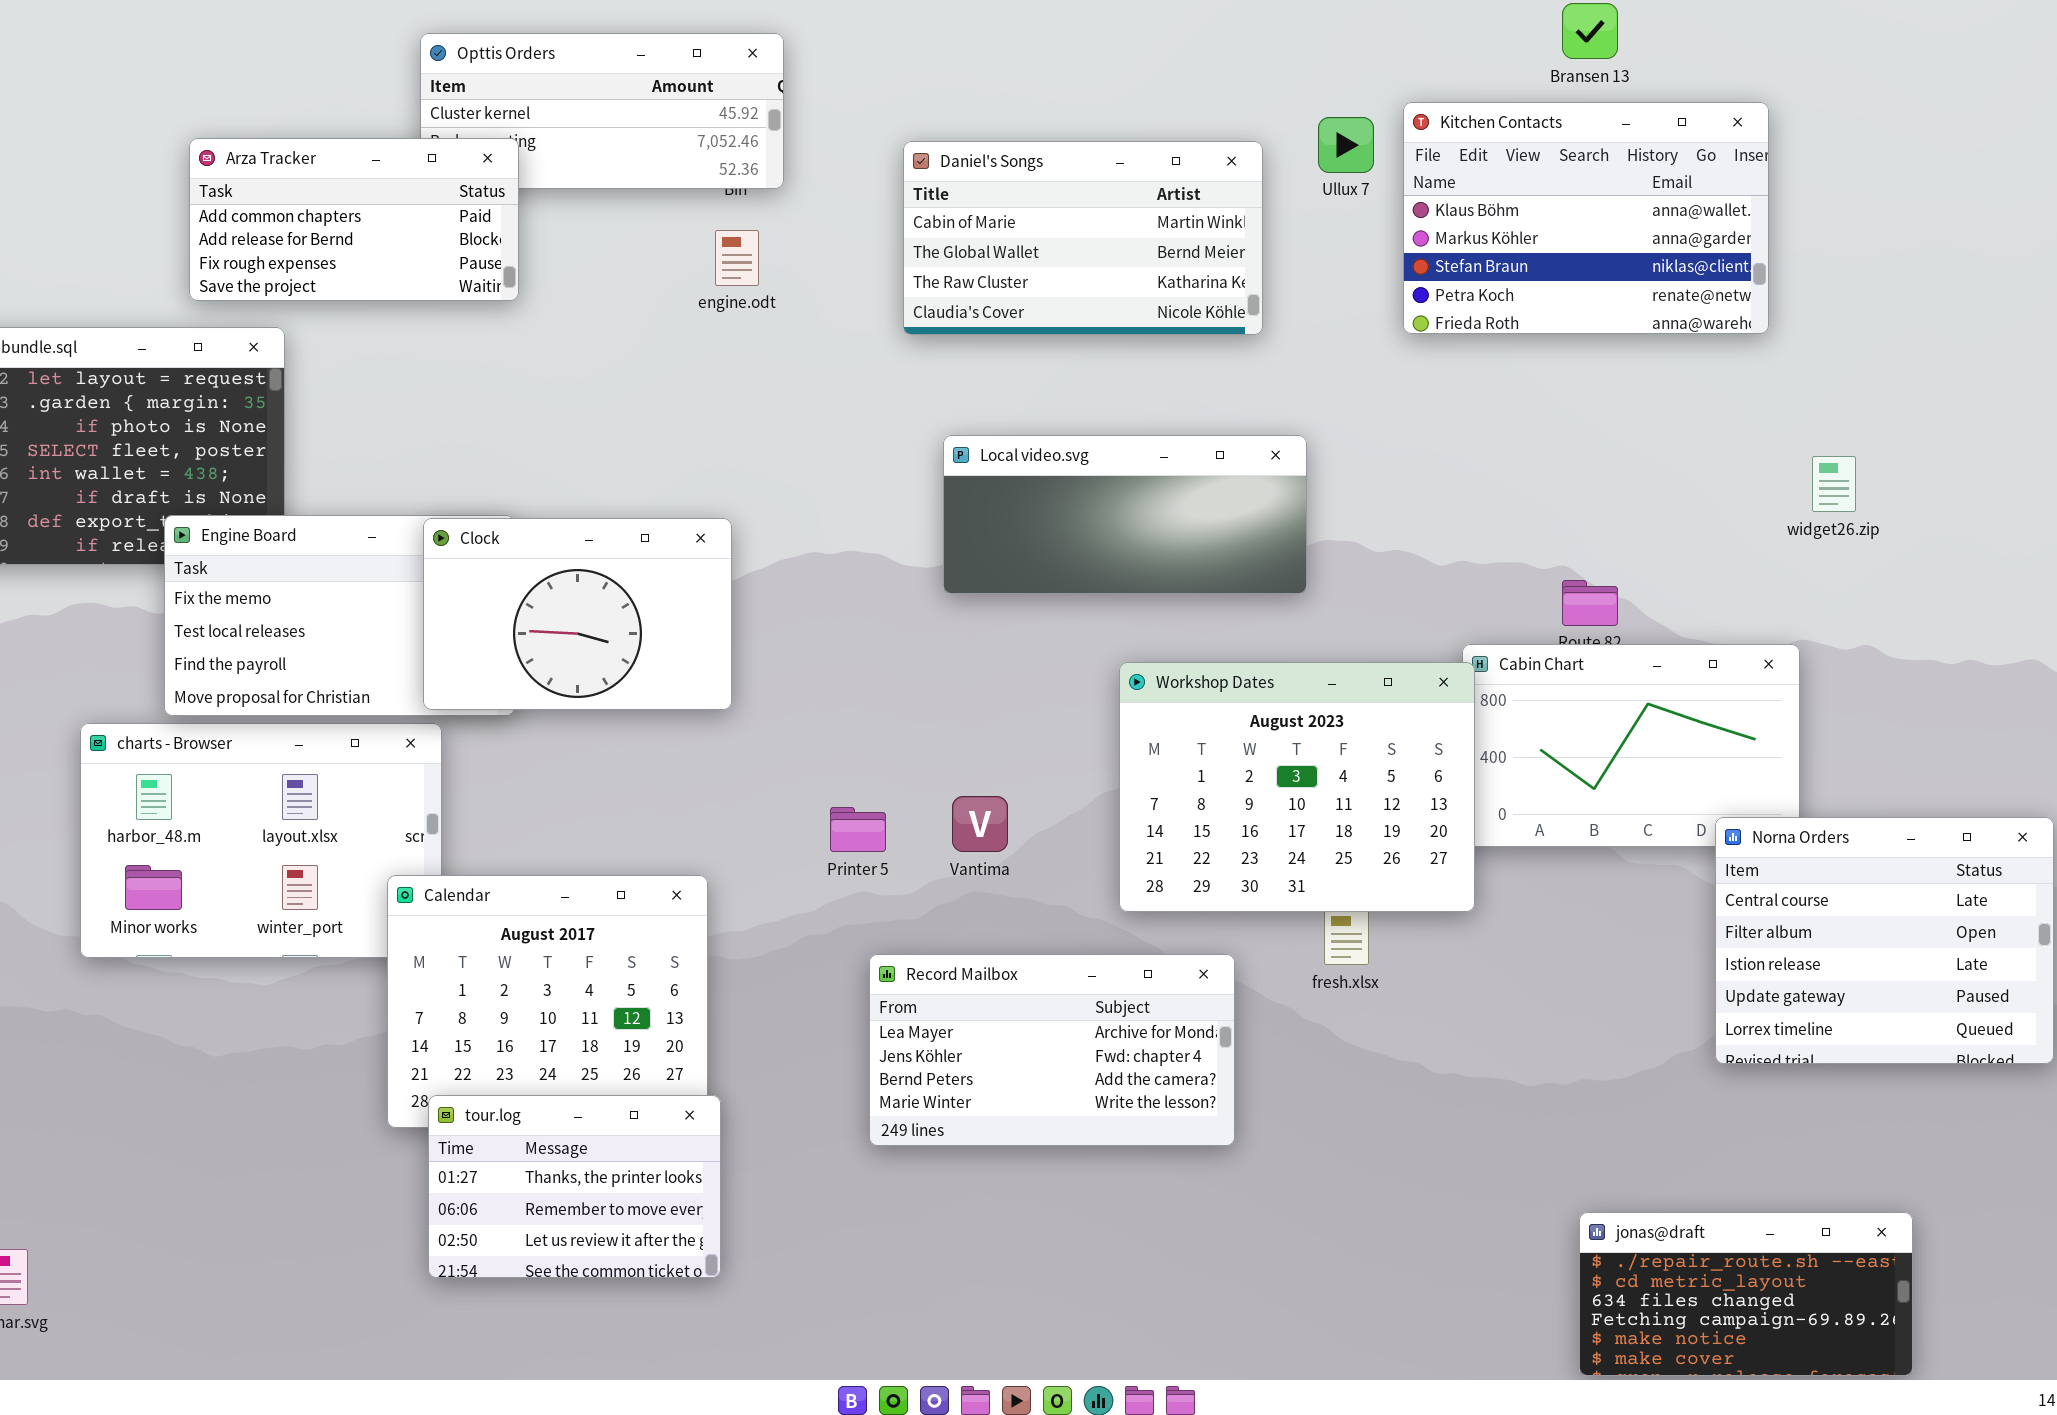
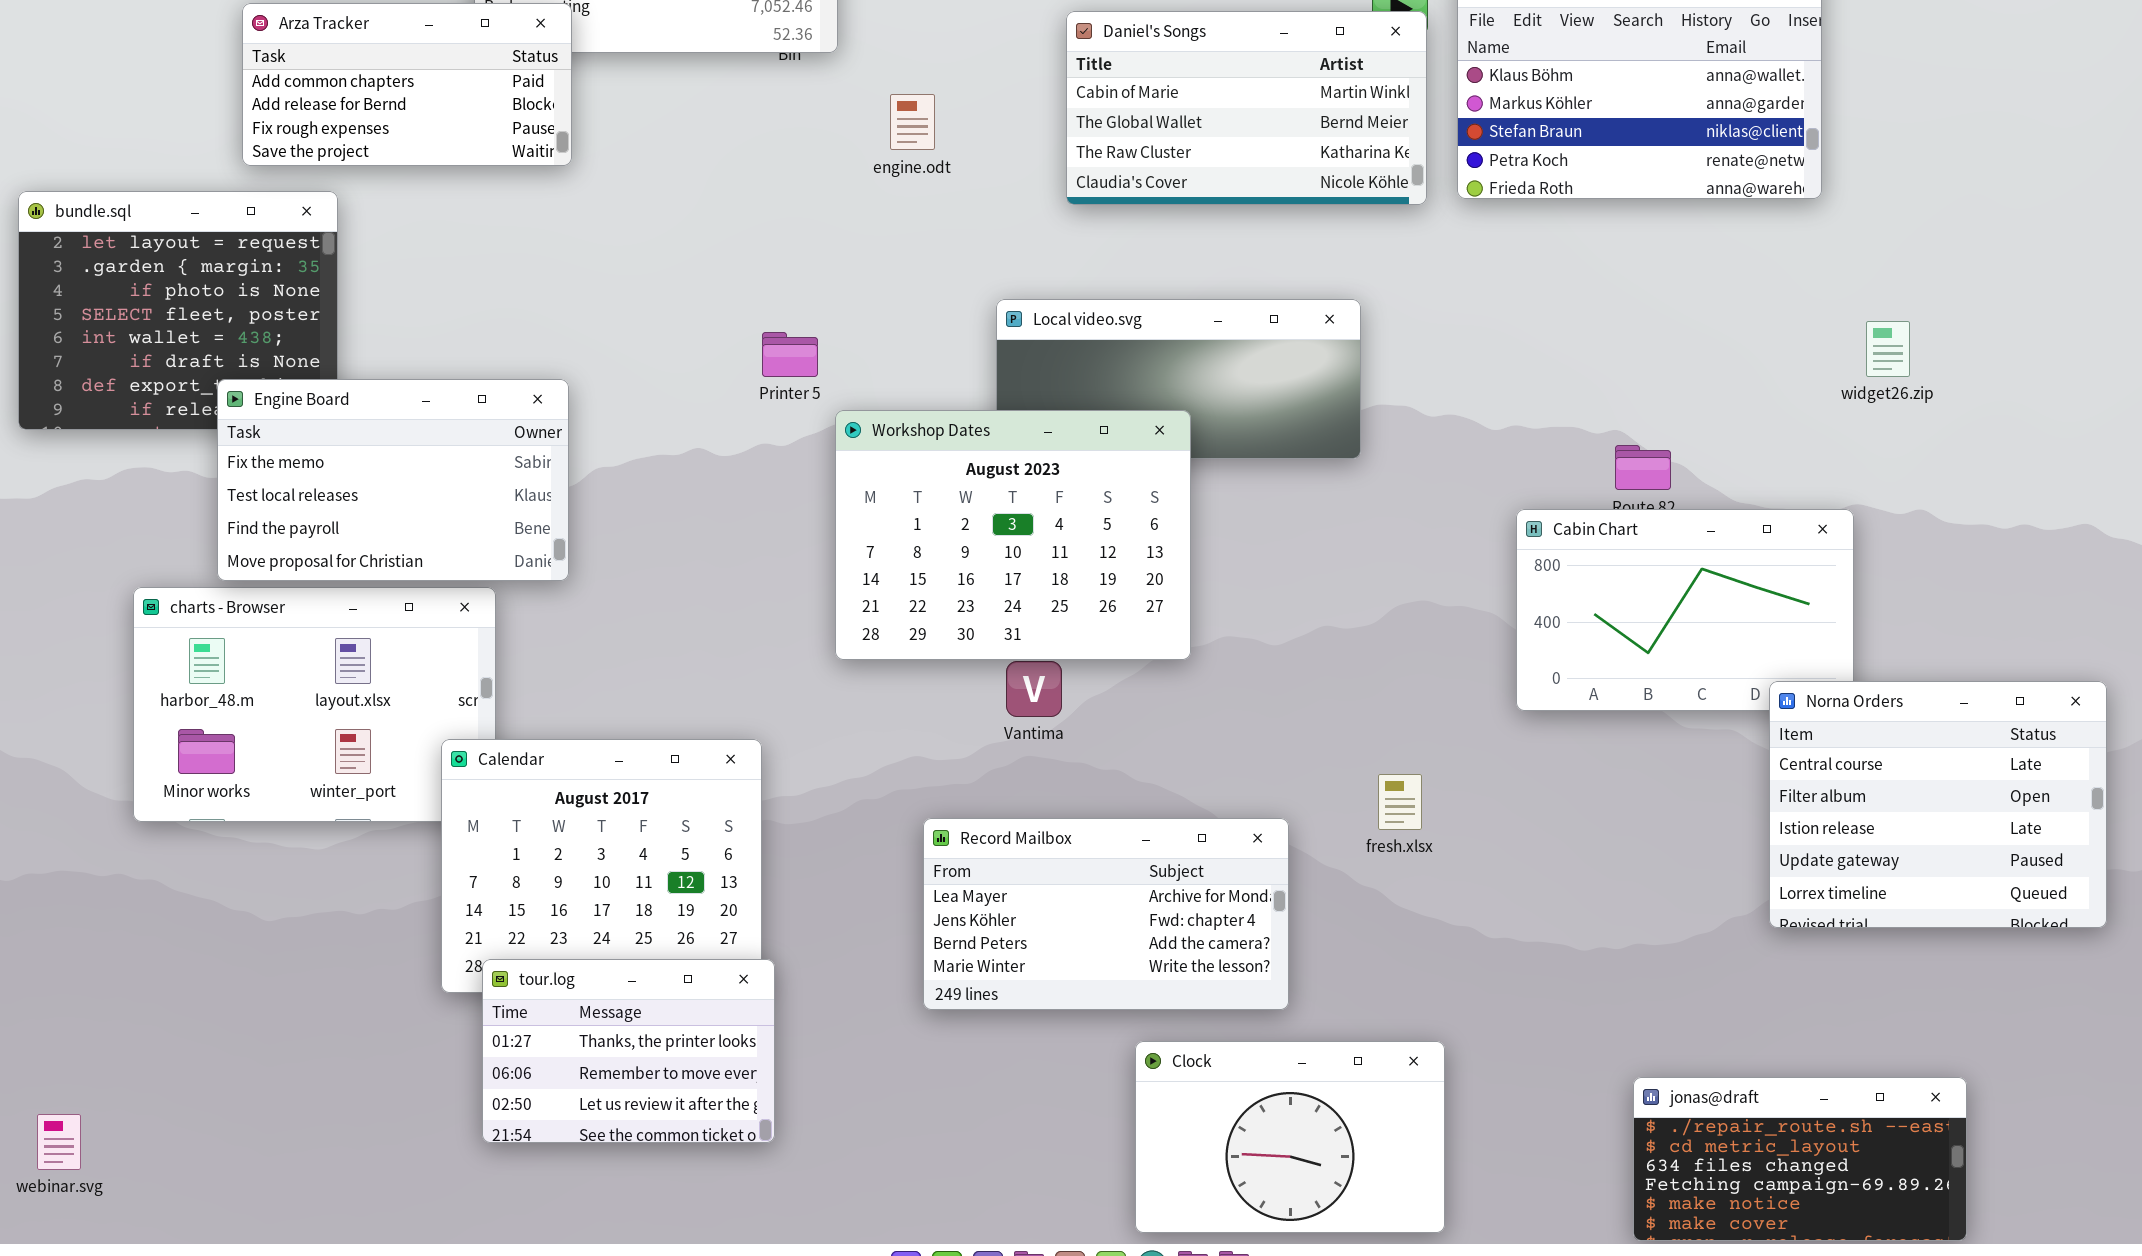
Daniel's Songs: [903,141,1263,335] -> [1066,11,1427,205], moved
engine.odt: [715,230,759,286] -> [890,94,935,150], moved
Clock: [423,518,732,710] -> [1135,1041,1445,1233], moved
Workshop Dates: [1119,662,1475,912] -> [835,410,1191,660], moved
Printer 5: [830,807,886,852] -> [762,332,818,377], moved

